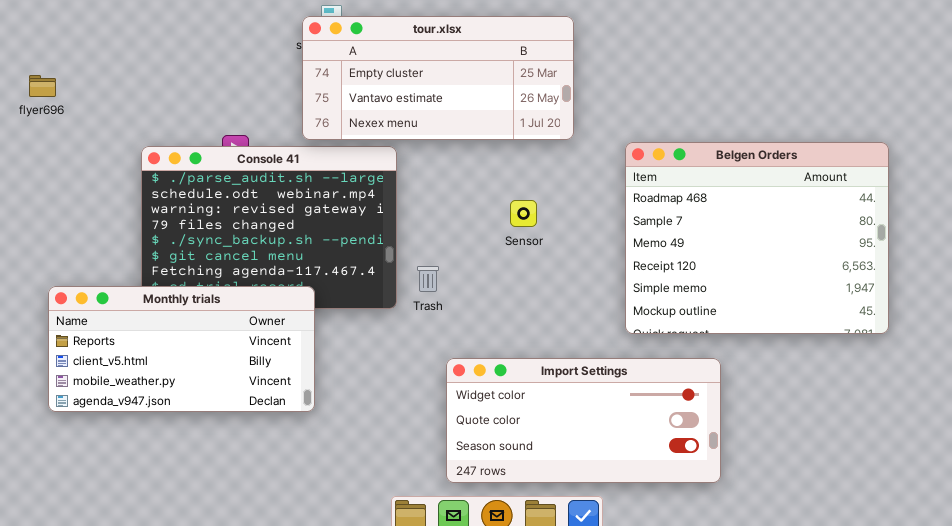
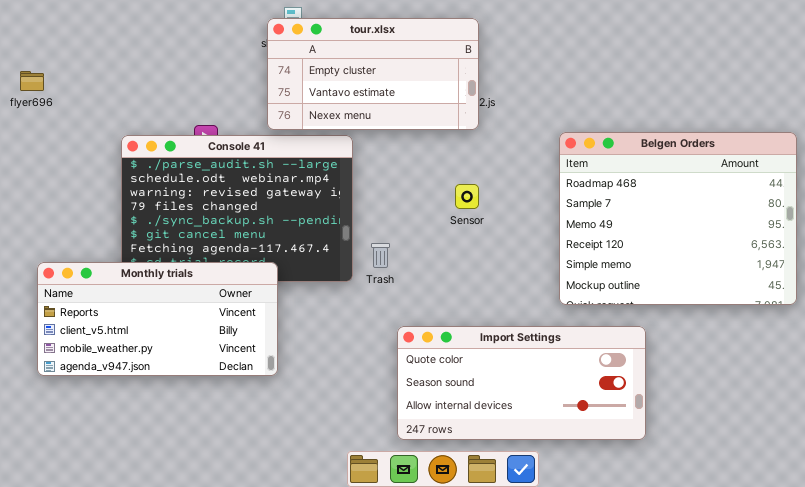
tour.xlsx: [302,16,574,140] -> [267,18,479,130], resized
Import Settings: [446,358,721,483] -> [397,326,646,440], scrolled down 1 row

